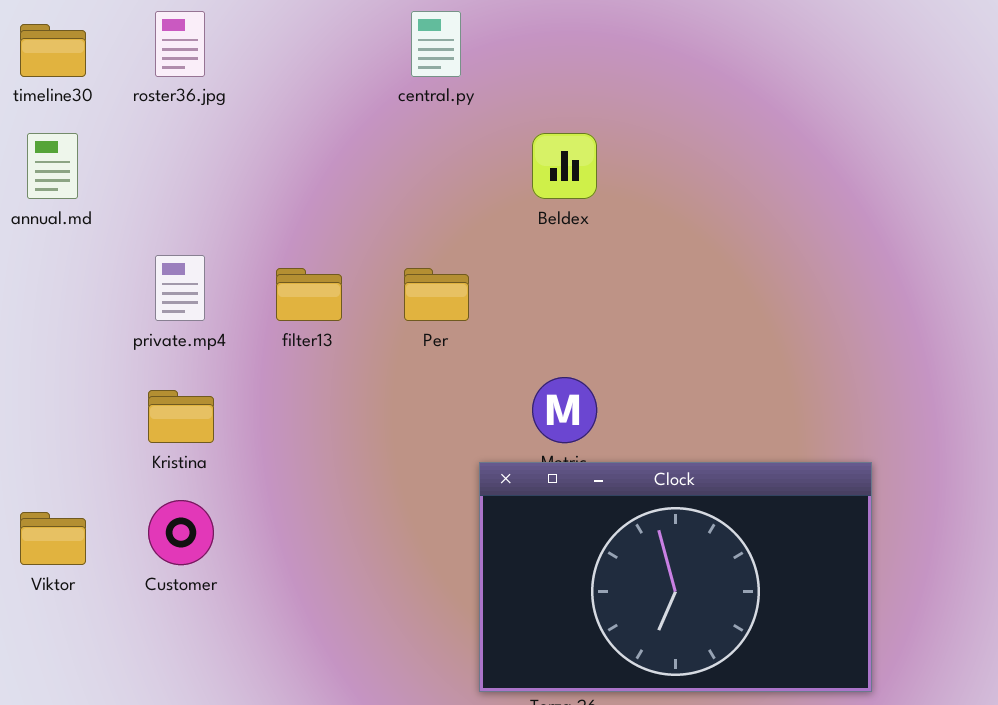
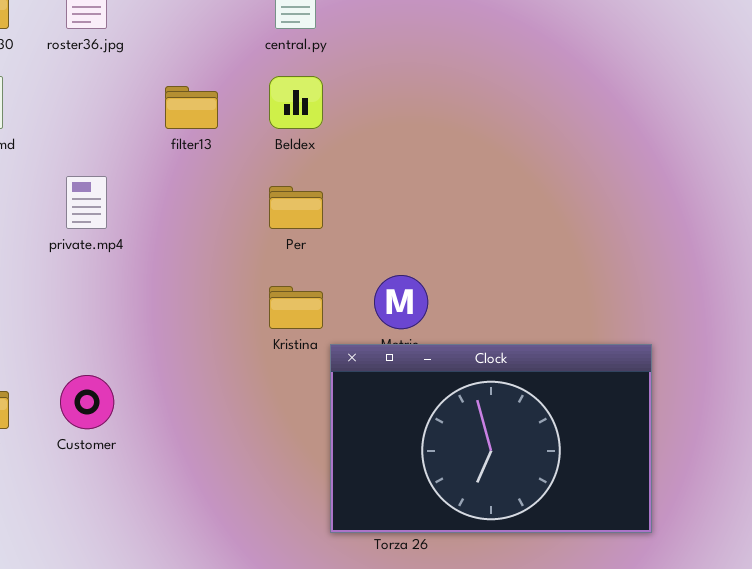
Beldex: [532,133,597,199] -> [269,76,323,129], moved
filter13: [276,268,342,321] -> [165,86,218,129], moved
Kristina: [148,390,214,443] -> [269,286,323,329], moved

